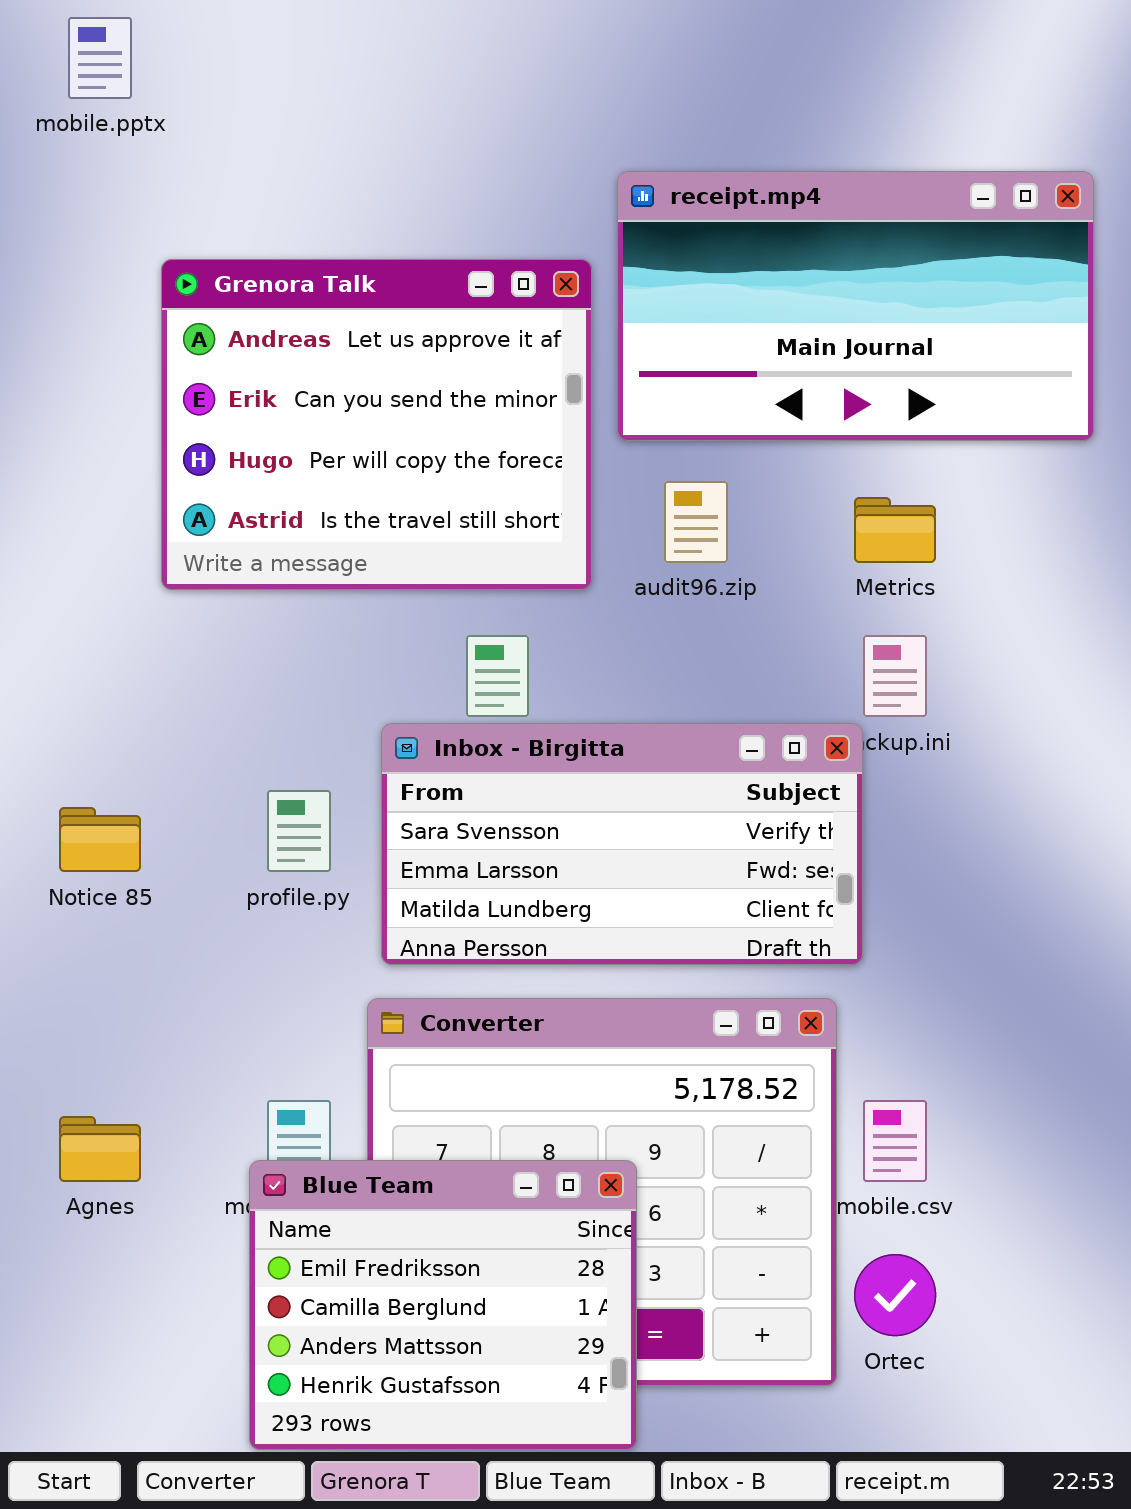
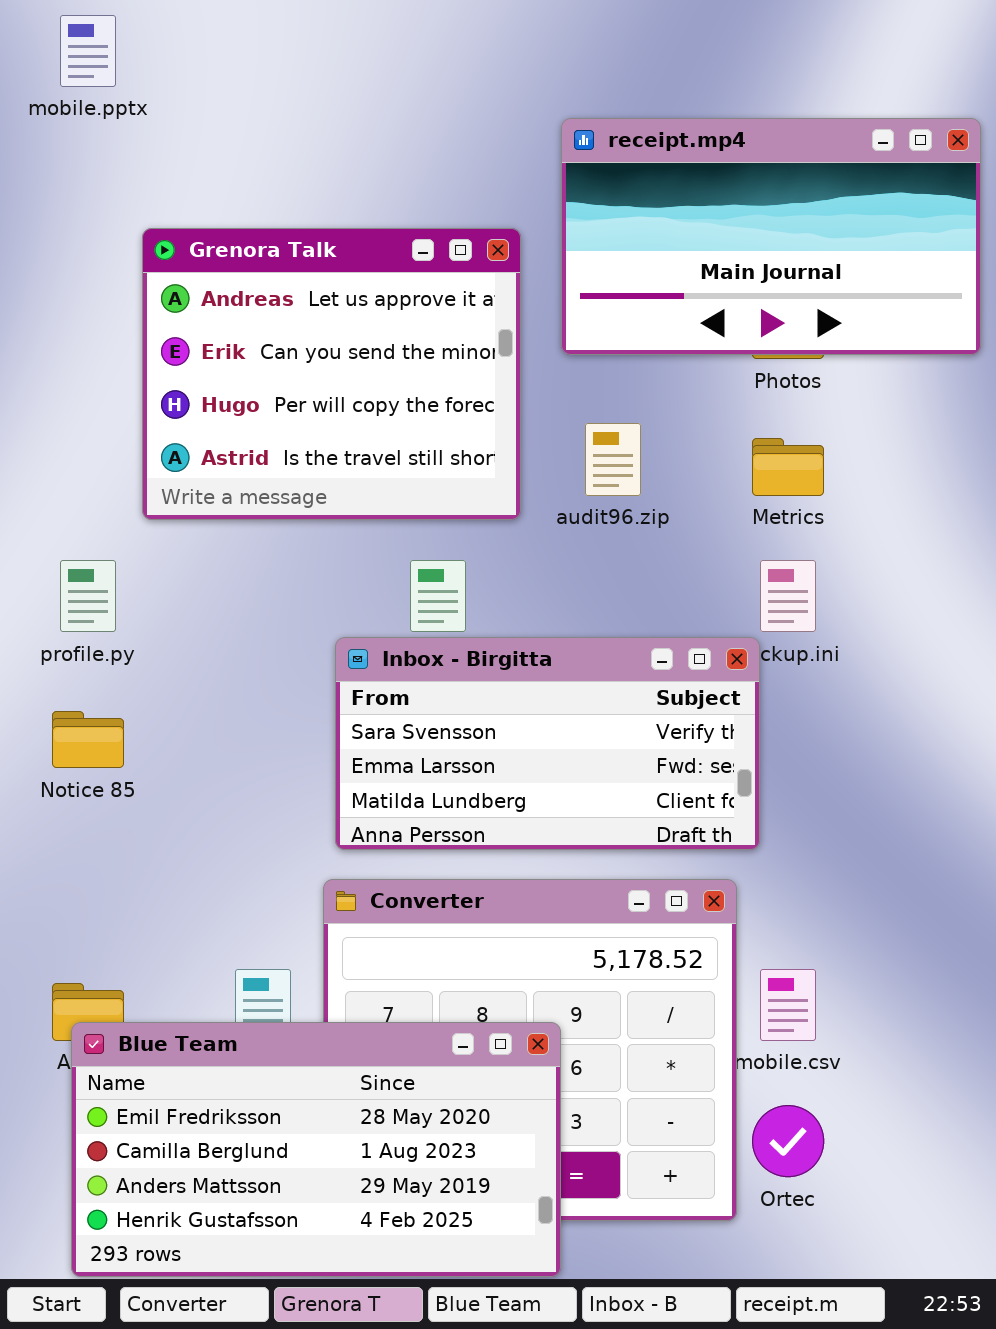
receipt.mp4: [617,171,1094,441] -> [561,118,981,355], moved
profile.py: [267,790,331,872] -> [60,560,116,632], moved
Blue Team: [249,1160,637,1450] -> [71,1022,561,1277], resized

